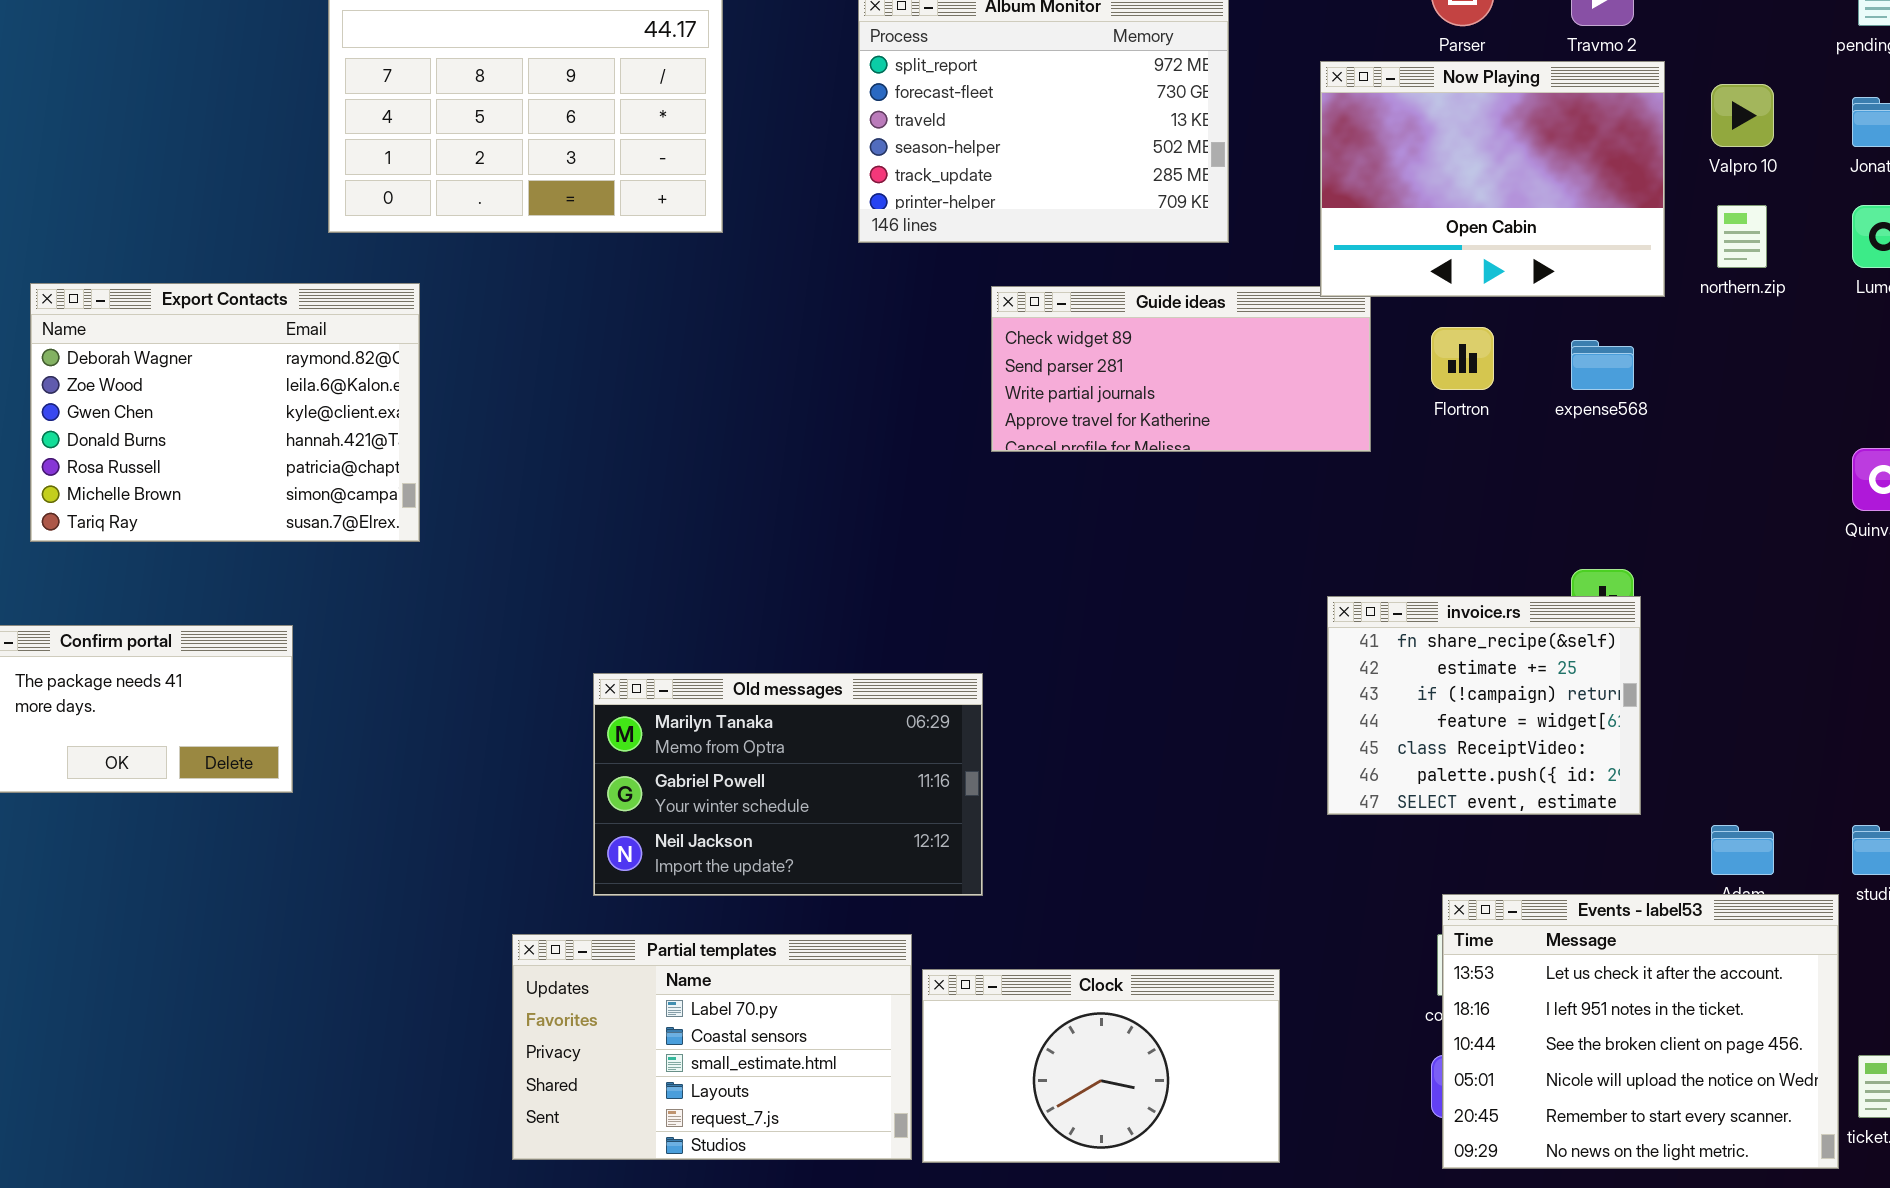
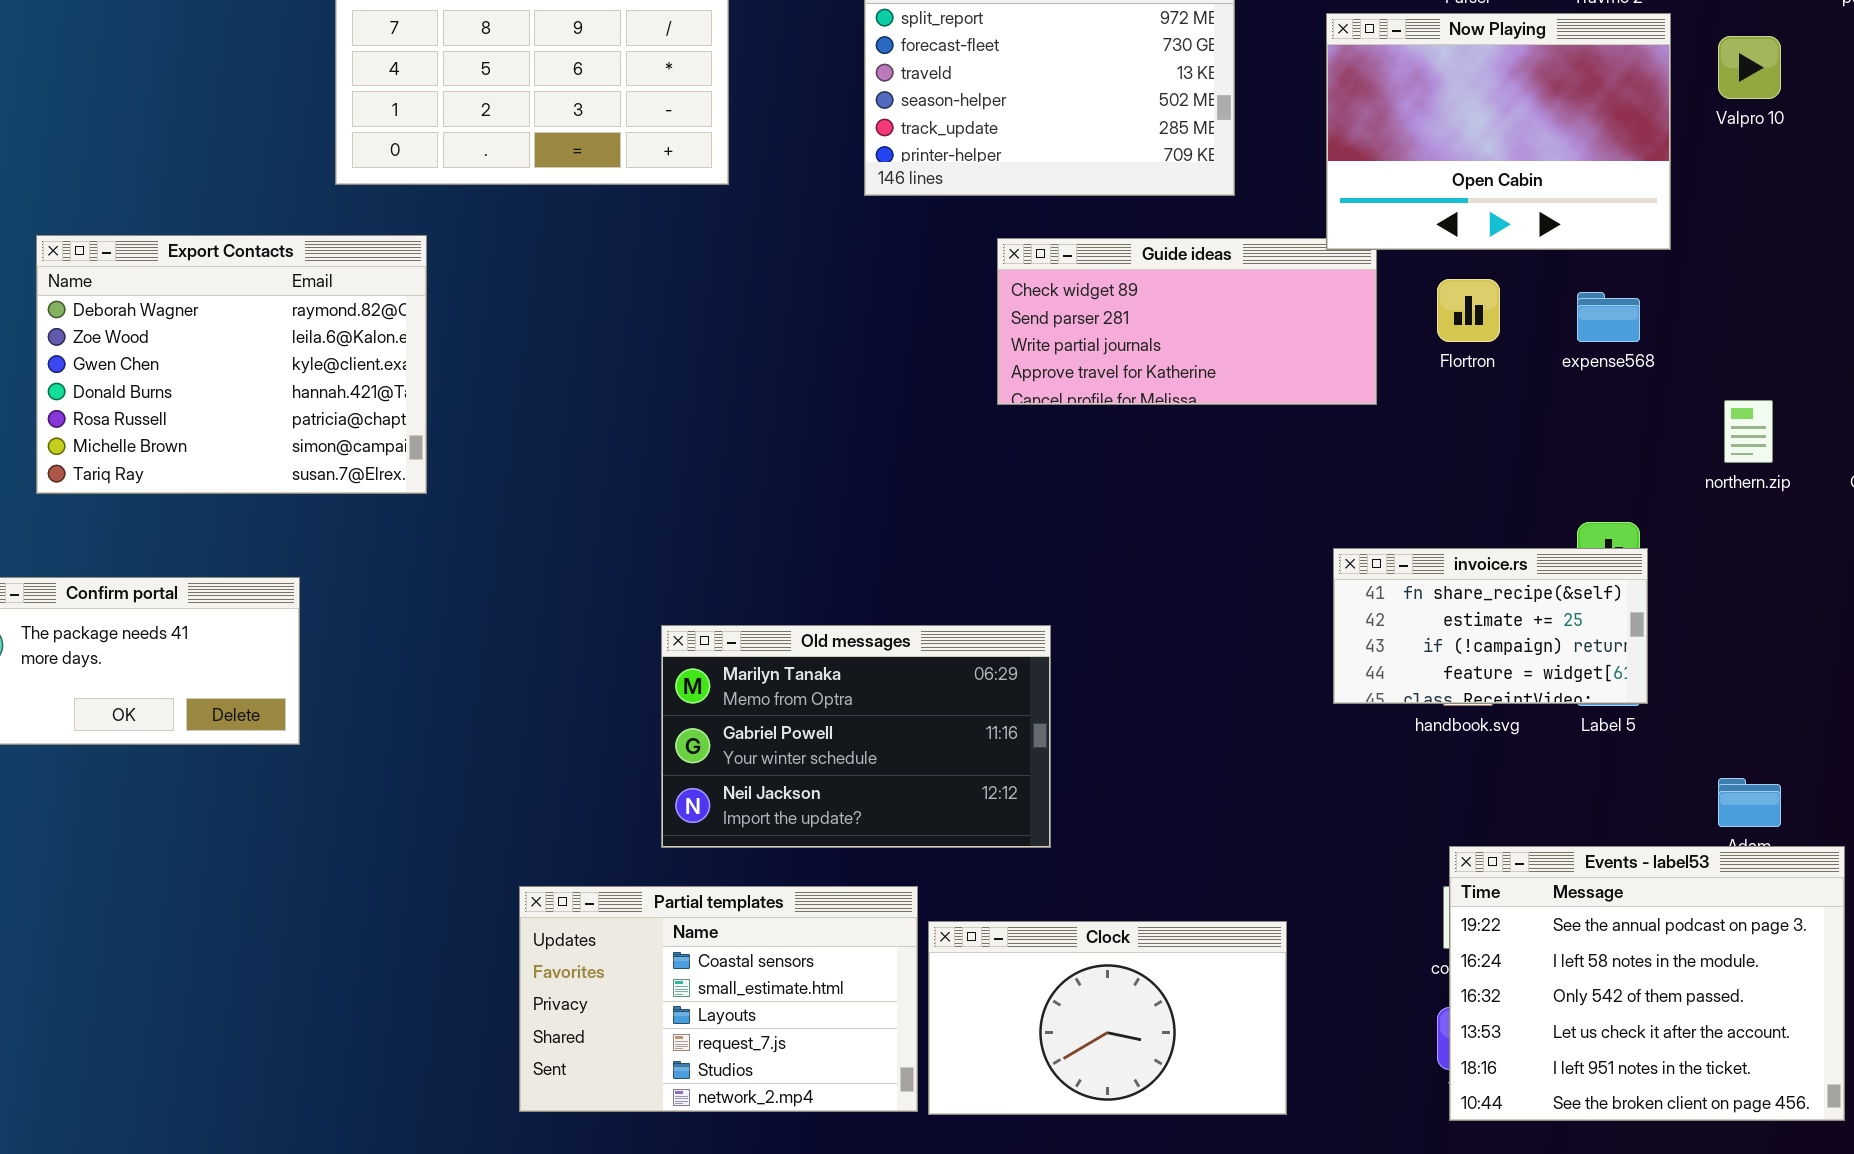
northern.zip: [1717,205,1767,268] -> [1724,400,1773,463], moved
invoice.rs: [1327,596,1641,815] -> [1333,548,1648,704], resized
Old messages: [593,673,983,896] -> [661,625,1051,848], moved
Events - label53: [1442,894,1839,1169] -> [1449,846,1845,1121], scrolled up 3 rows
Partial templates: [512,934,912,1160] -> [519,886,918,1112], scrolled down 1 row

